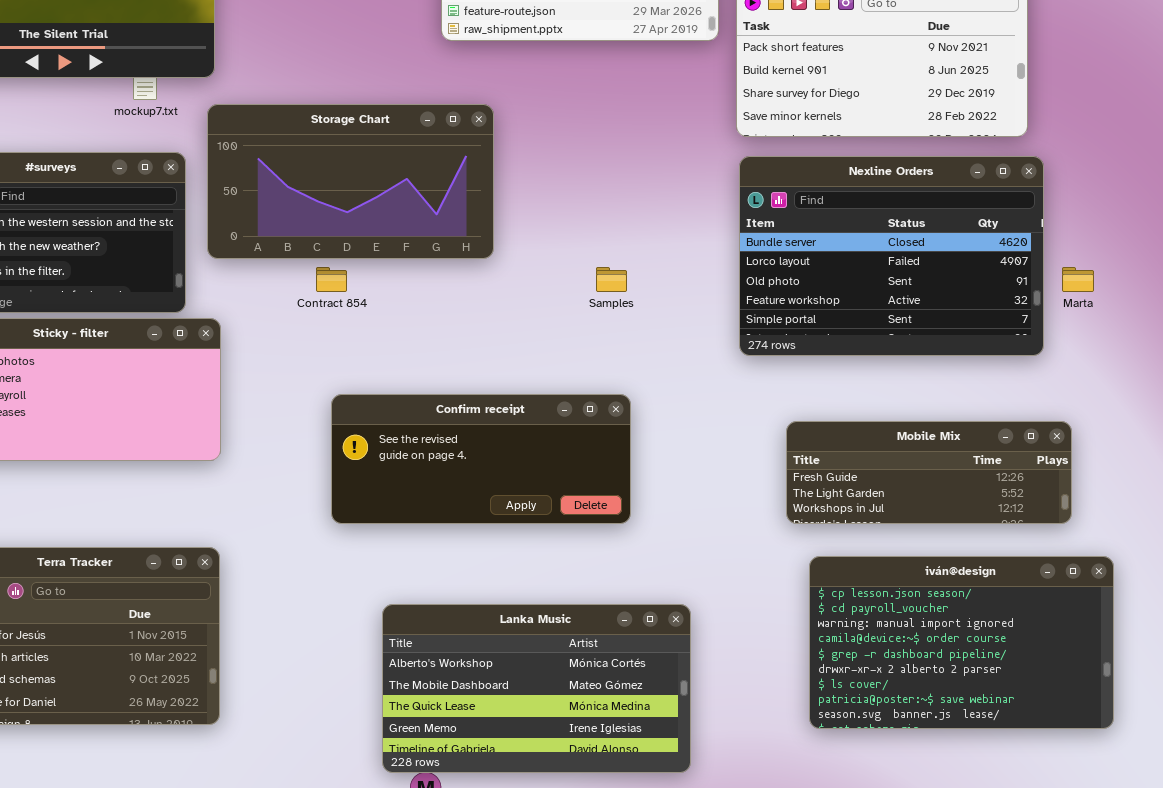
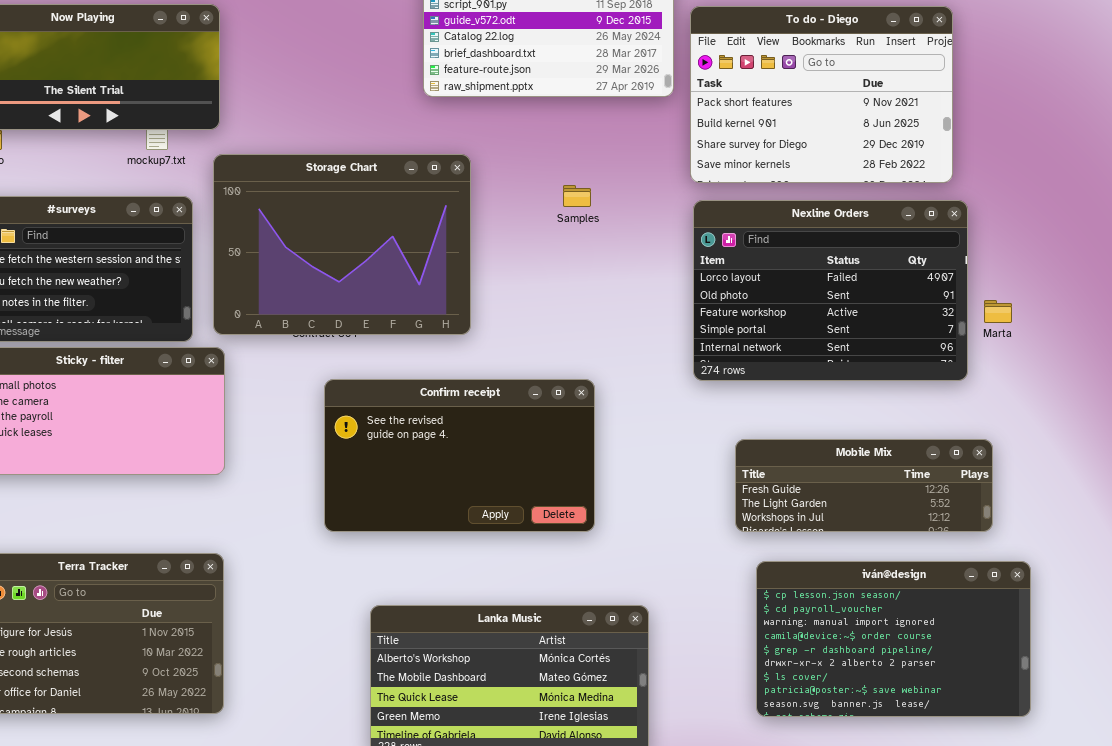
Storage Chart: [207,104,494,259] -> [213,154,471,335], resized
Nexline Orders: [739,156,1044,356] -> [693,200,968,381], scrolled down 1 row
Samples: [596,267,627,292] -> [563,185,591,207], moved
Confirm receipt: [331,394,631,524] -> [324,379,595,532], resized

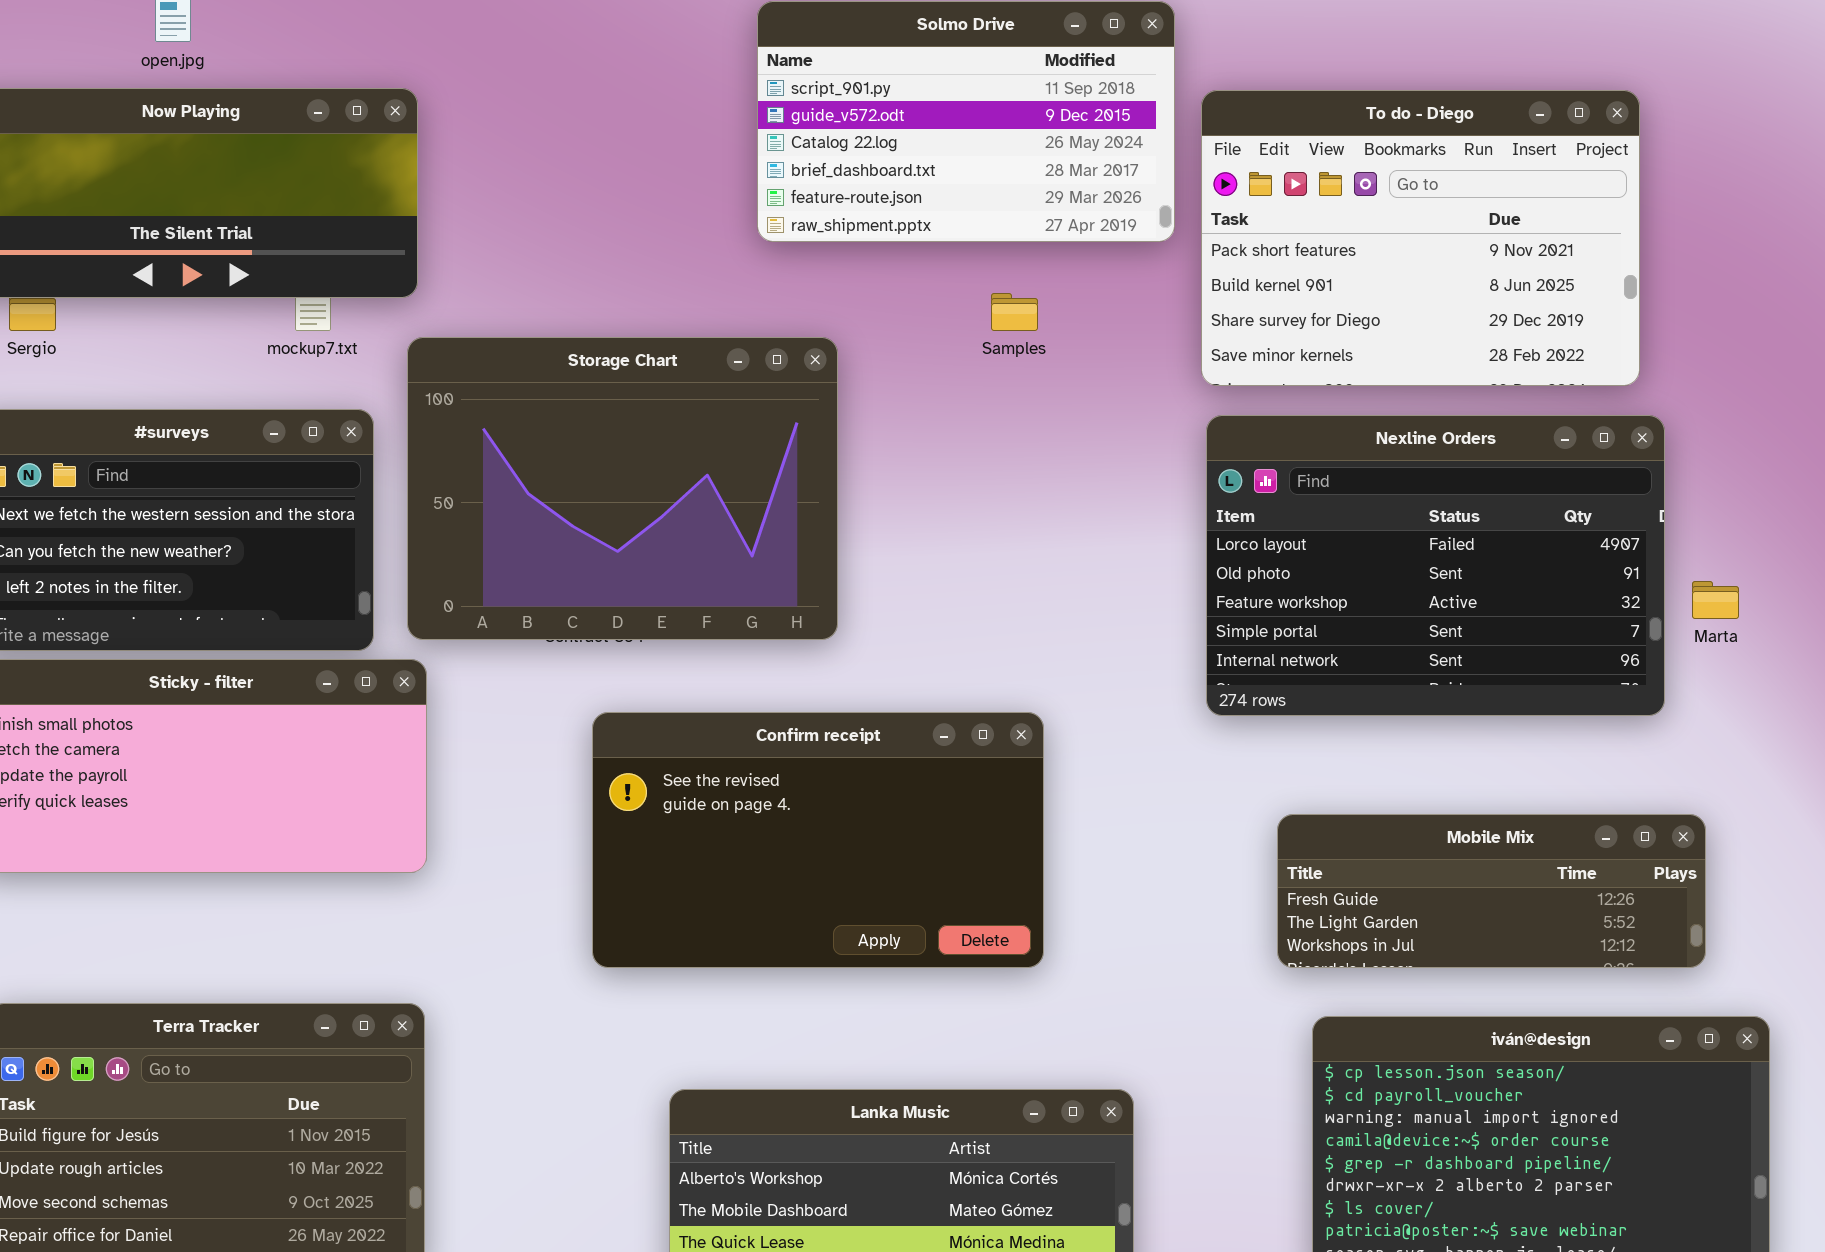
Samples: [563,185,591,207] -> [991,293,1038,331], moved

